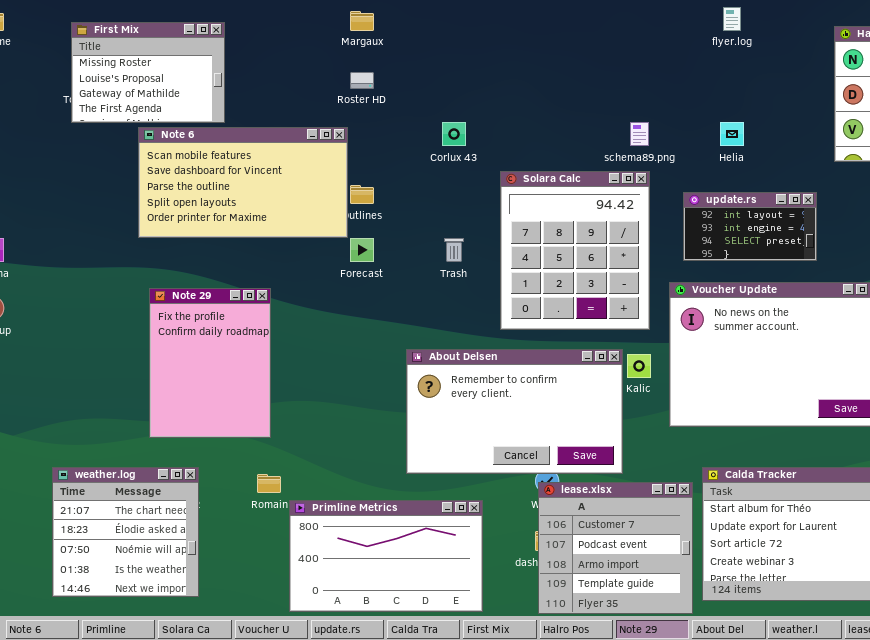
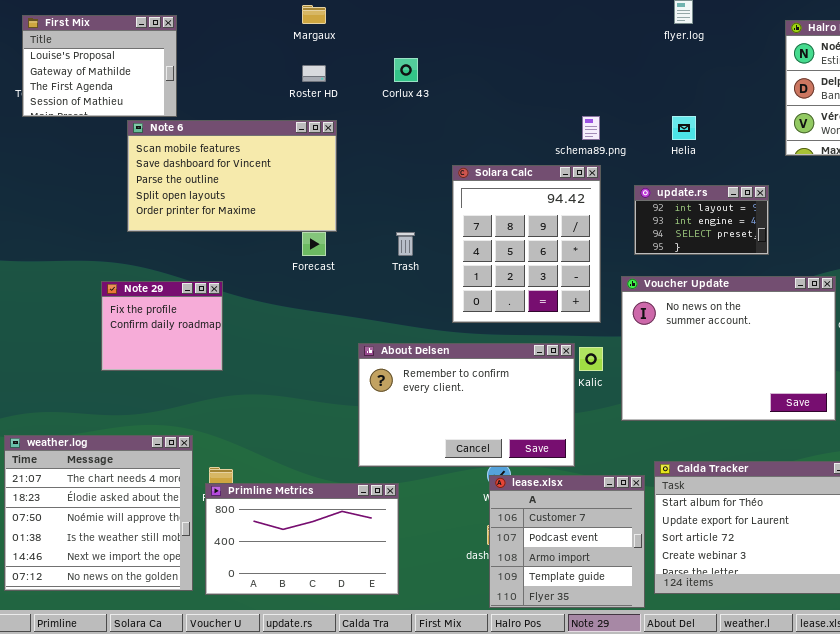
First Mix: [71,22,225,123] -> [22,15,177,117], scrolled down 1 row
Corlux 43: [442,122,466,146] -> [394,58,418,82], moved
Note 6: [138,127,348,238] -> [127,120,337,232], moved
Note 29: [149,288,271,438] -> [101,281,223,371], resized
weather.log: [52,467,199,597] -> [4,435,193,591], resized
Primline Metrics: [289,500,483,612] -> [205,483,399,595], moved

